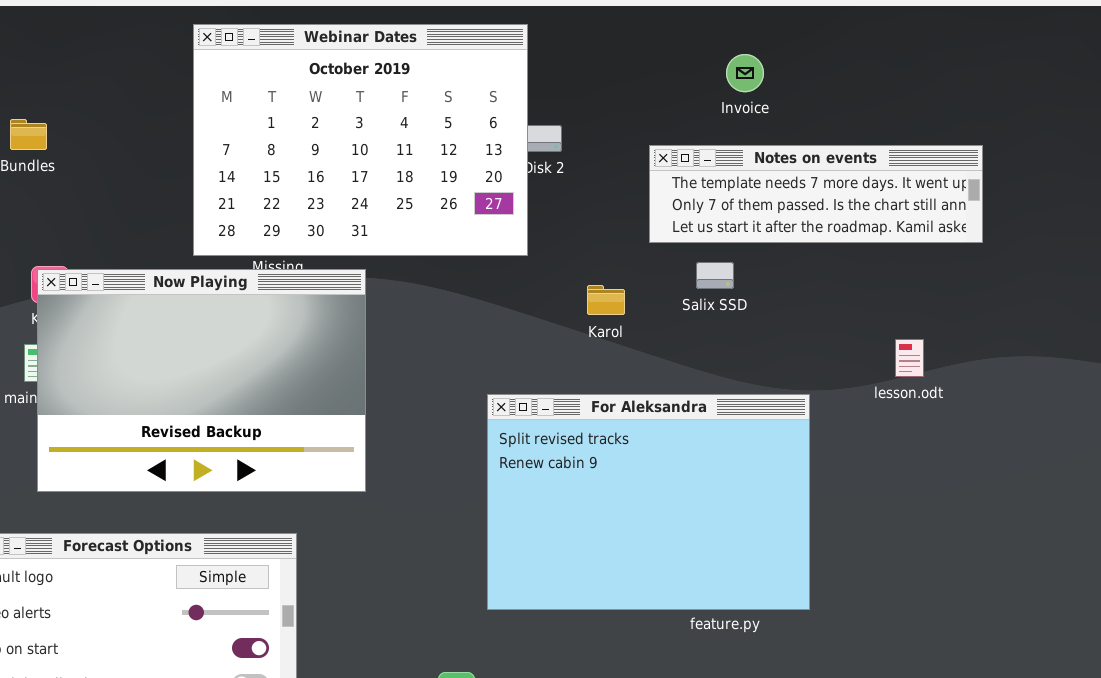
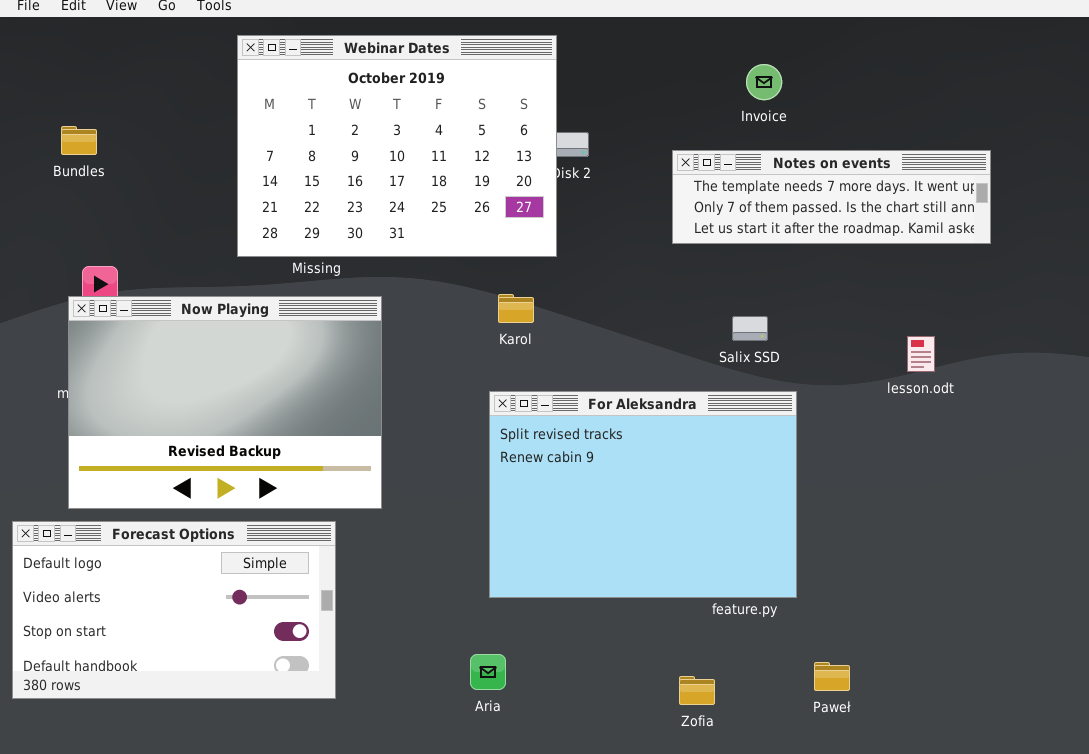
Salix SSD: [696,262,734,289] -> [732,316,768,341], moved
Now Playing: [37,269,366,492] -> [68,296,382,509], moved
Karol: [587,285,625,315] -> [498,294,534,323], moved
For Aleksandra: [487,394,810,610] -> [489,391,797,598], moved

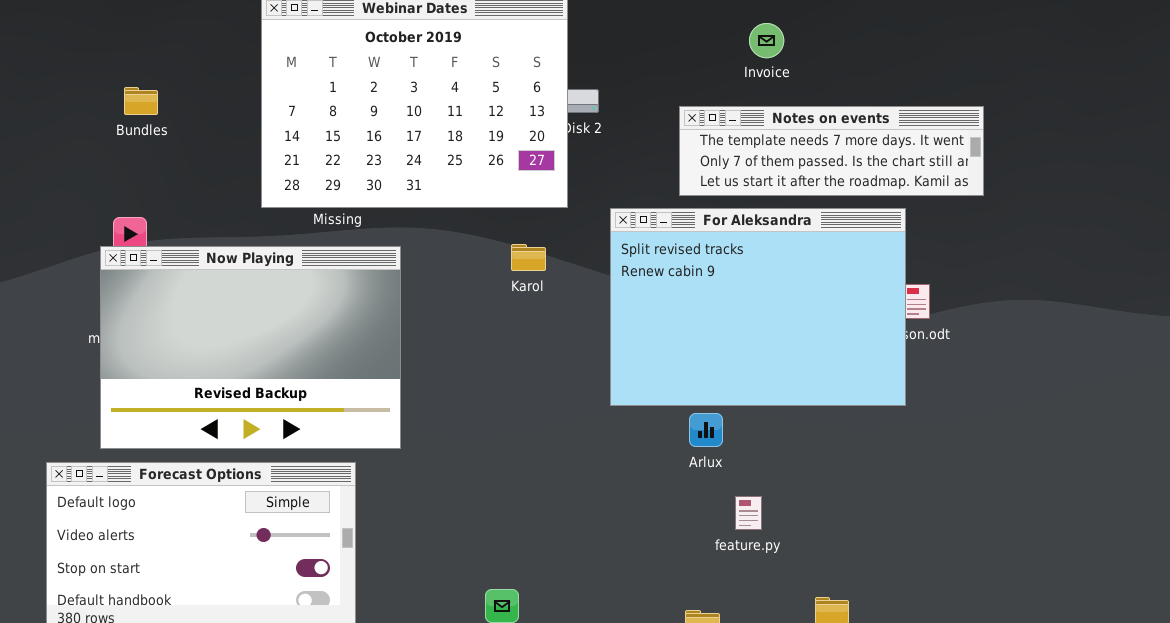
Bundles: [61,126,97,155] -> [124,87,158,115], moved
For Aleksandra: [489,391,797,598] -> [610,208,906,406], moved

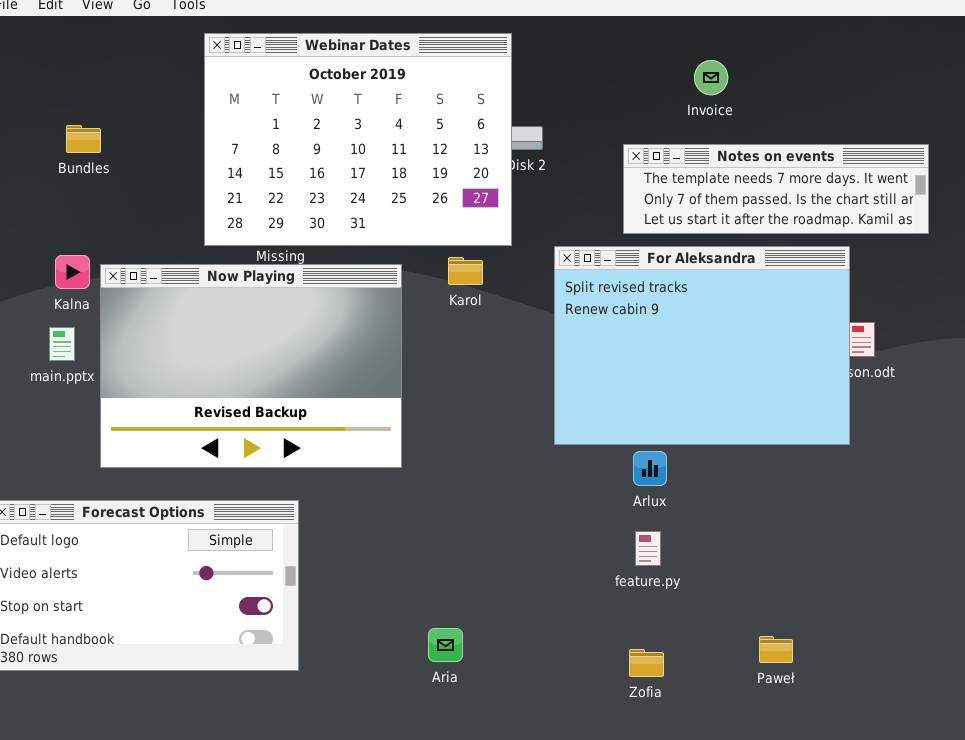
Karol: [511,244,546,271] -> [448,257,483,285], moved
Now Playing: [100,246,401,449] -> [100,264,402,468], moved
feature.py: [735,496,762,530] -> [635,531,661,566], moved

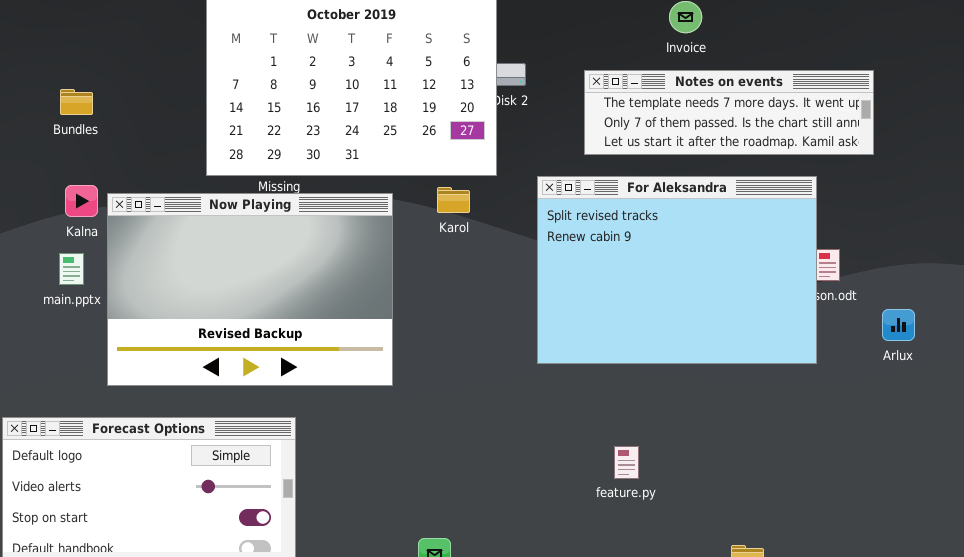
Bundles: [66,125,101,153] -> [60,89,93,115], moved
Notes on events: [623,144,929,234] -> [584,70,874,155], moved
Arlux: [633,451,667,486] -> [882,309,915,341], moved

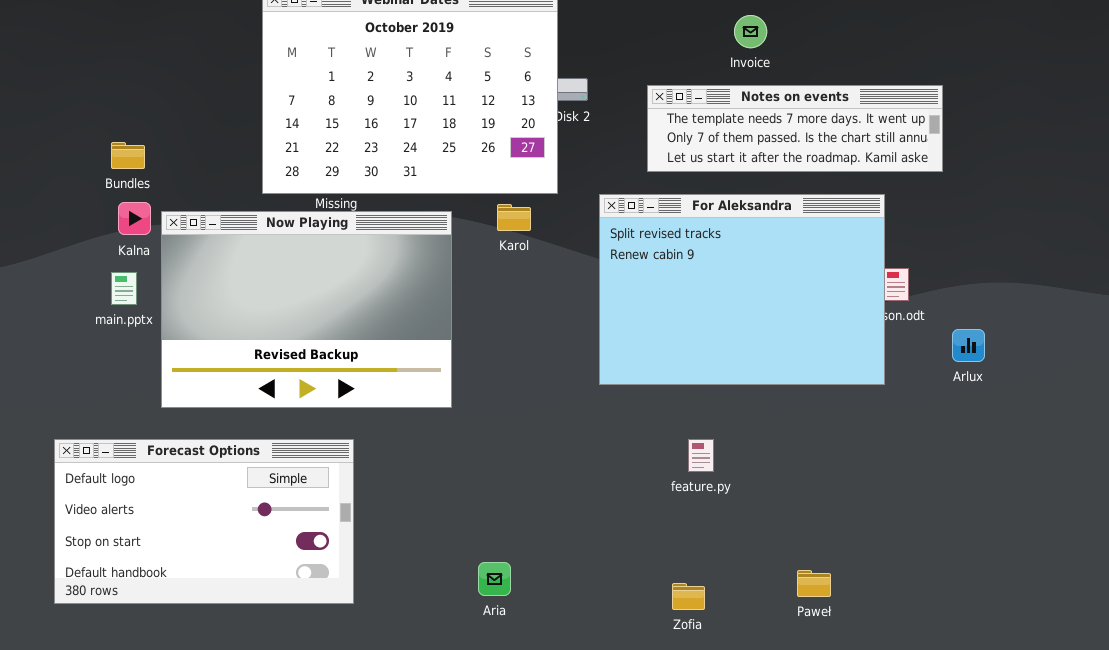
Bundles: [60,89,93,115] -> [111,142,145,169], moved
feature.py: [614,446,639,479] -> [688,439,714,472], moved

